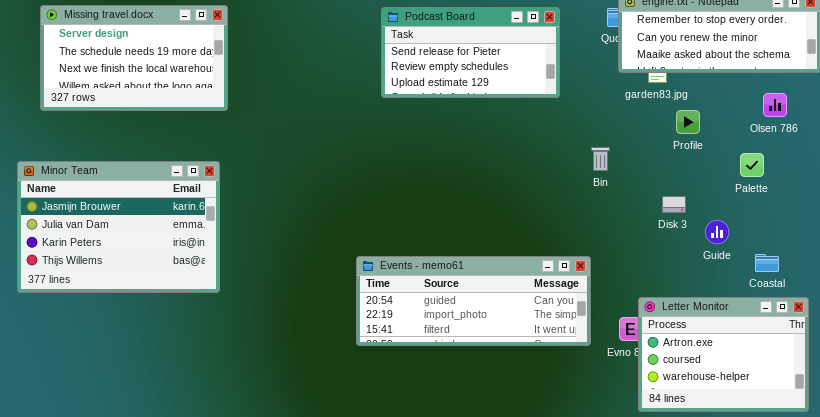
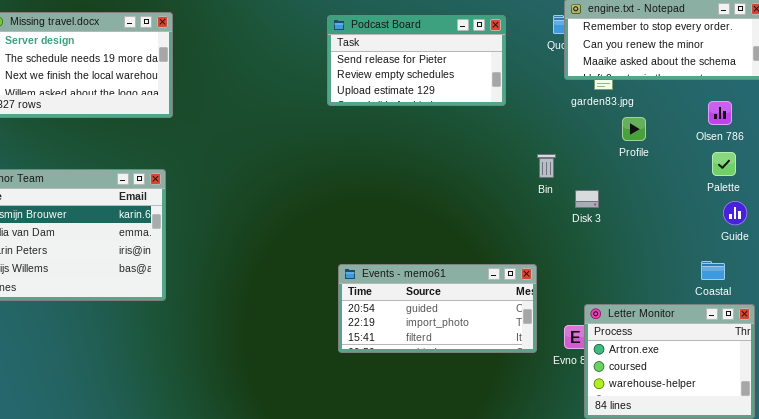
Palette: [740,153,764,177] -> [712,152,736,176], moved
Disk 3: [662,196,686,213] -> [575,190,599,208], moved
Guide: [705,220,729,244] -> [723,201,747,225], moved
Events - memo61: [356,256,591,346] -> [338,264,537,353], resized

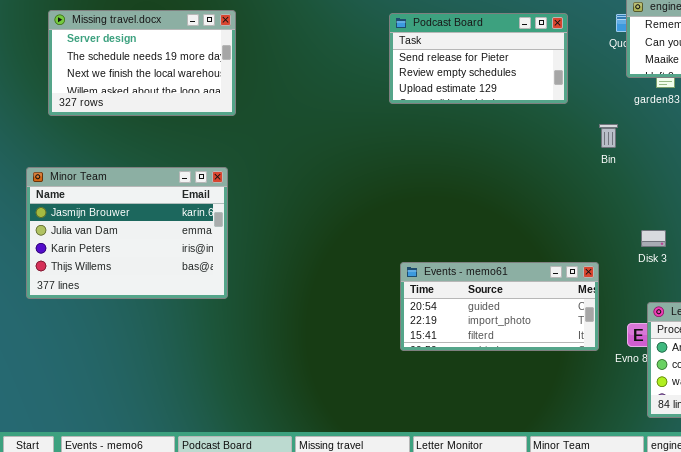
Bin: [537,154,556,178] -> [599,124,618,148], moved
Disk 3: [575,190,599,208] -> [641,230,666,247], moved

